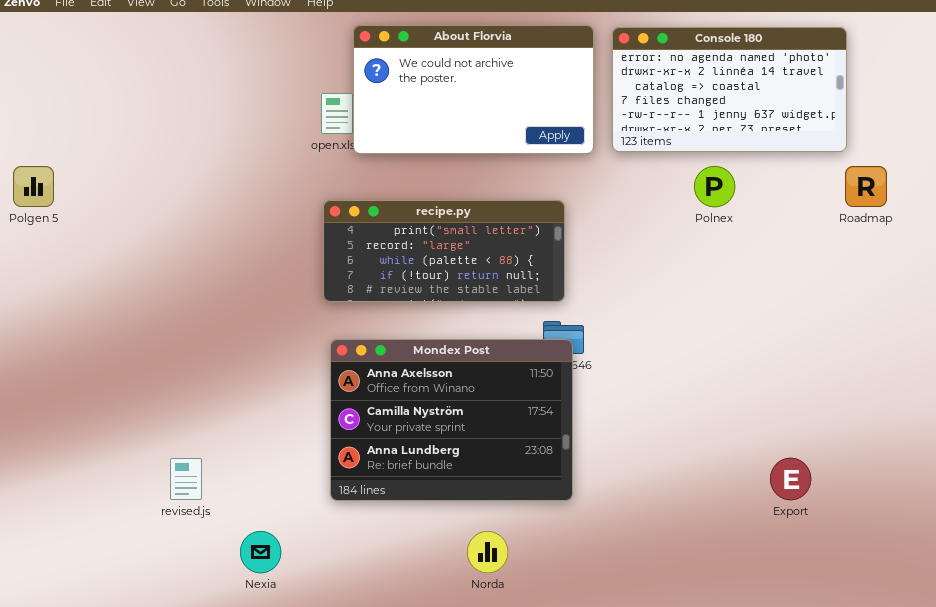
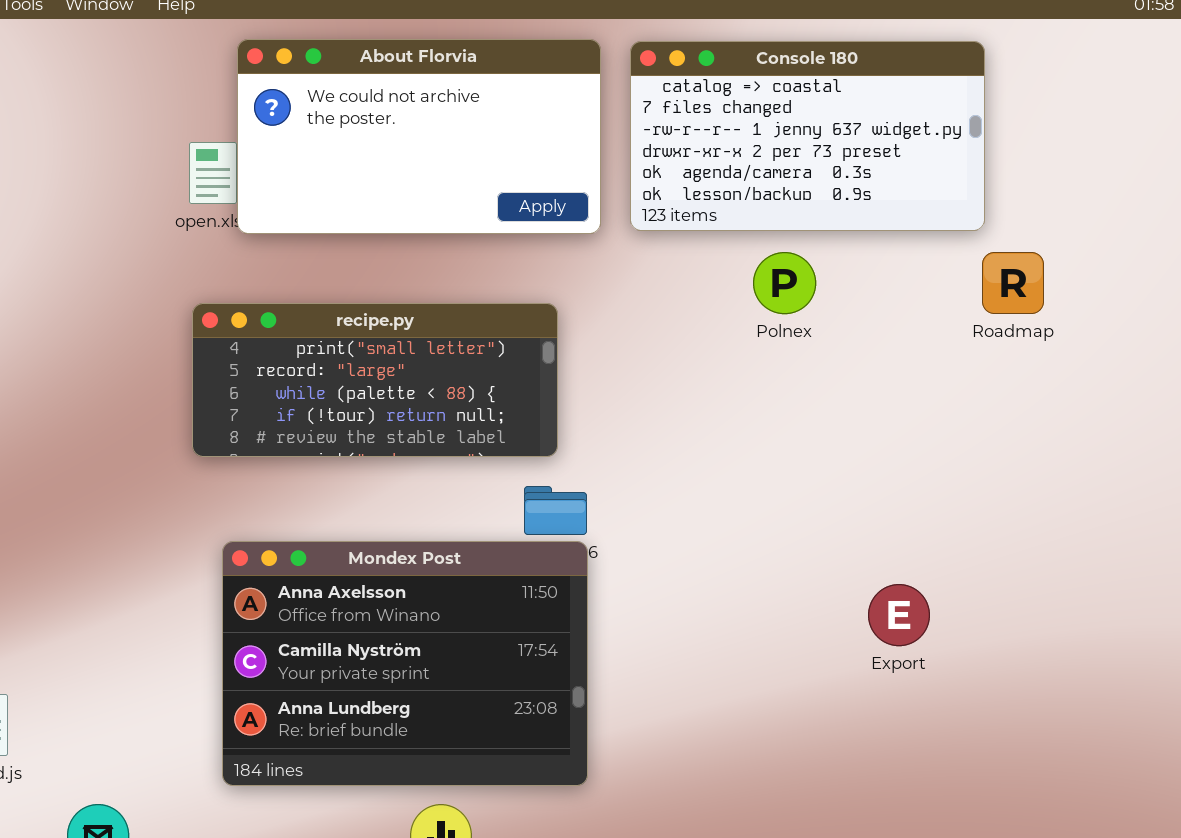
Console 180: [612,27,847,152] -> [630,41,985,231], scrolled down 2 rows
Mondex Post: [330,339,573,501] -> [222,541,588,786], moved
Export: [770,458,811,500] -> [868,584,930,646], moved

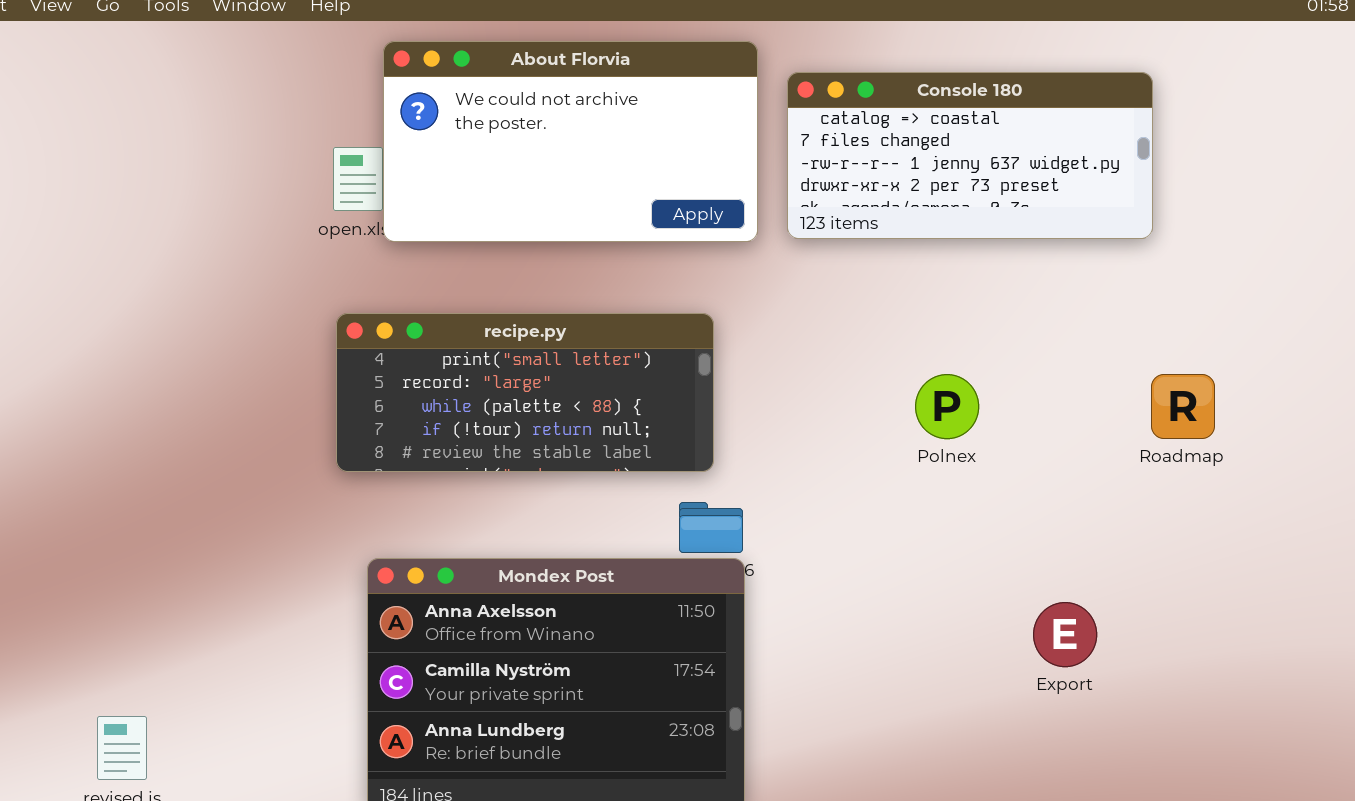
Console 180: [630,41,985,231] -> [787,72,1153,239], resized
Polnex: [753,252,816,314] -> [915,374,979,439], moved
Roadmap: [982,252,1044,314] -> [1151,374,1215,439], moved

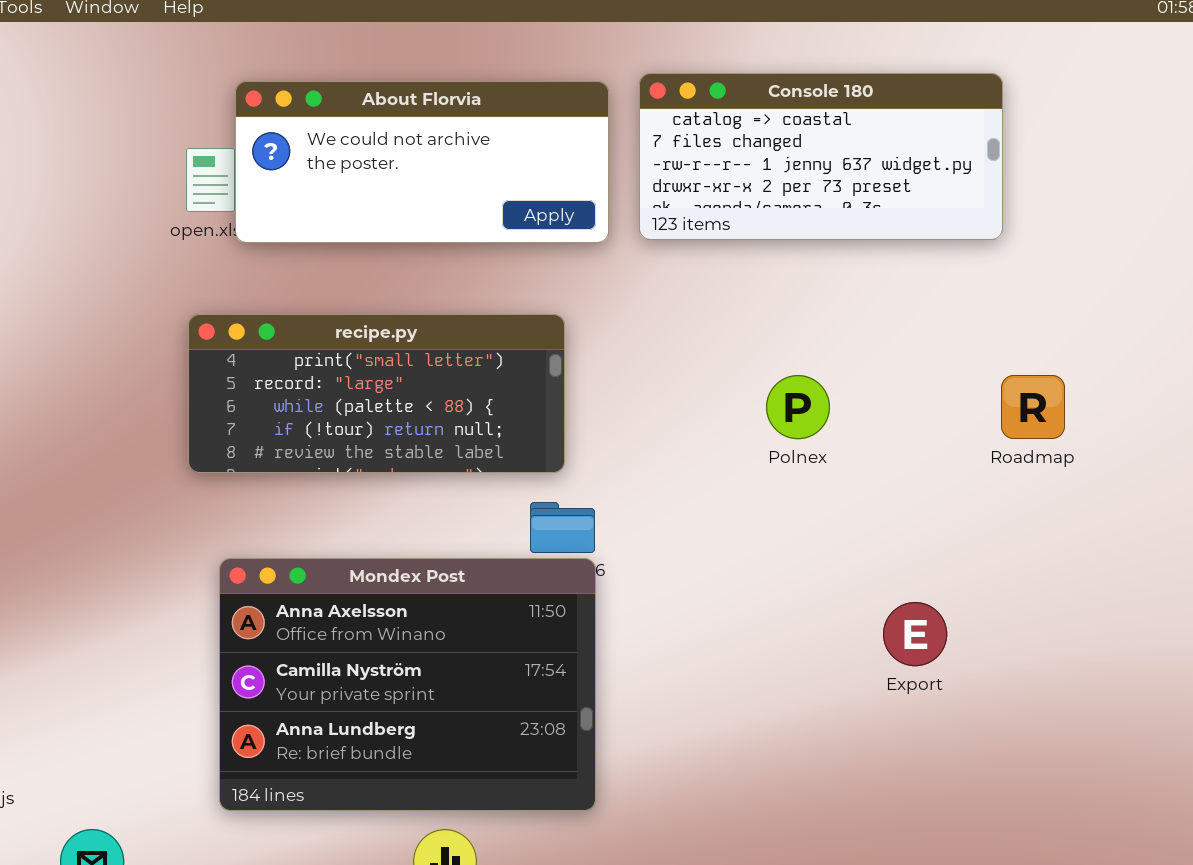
About Florvia: [383,41,758,242] -> [235,81,609,243], resized

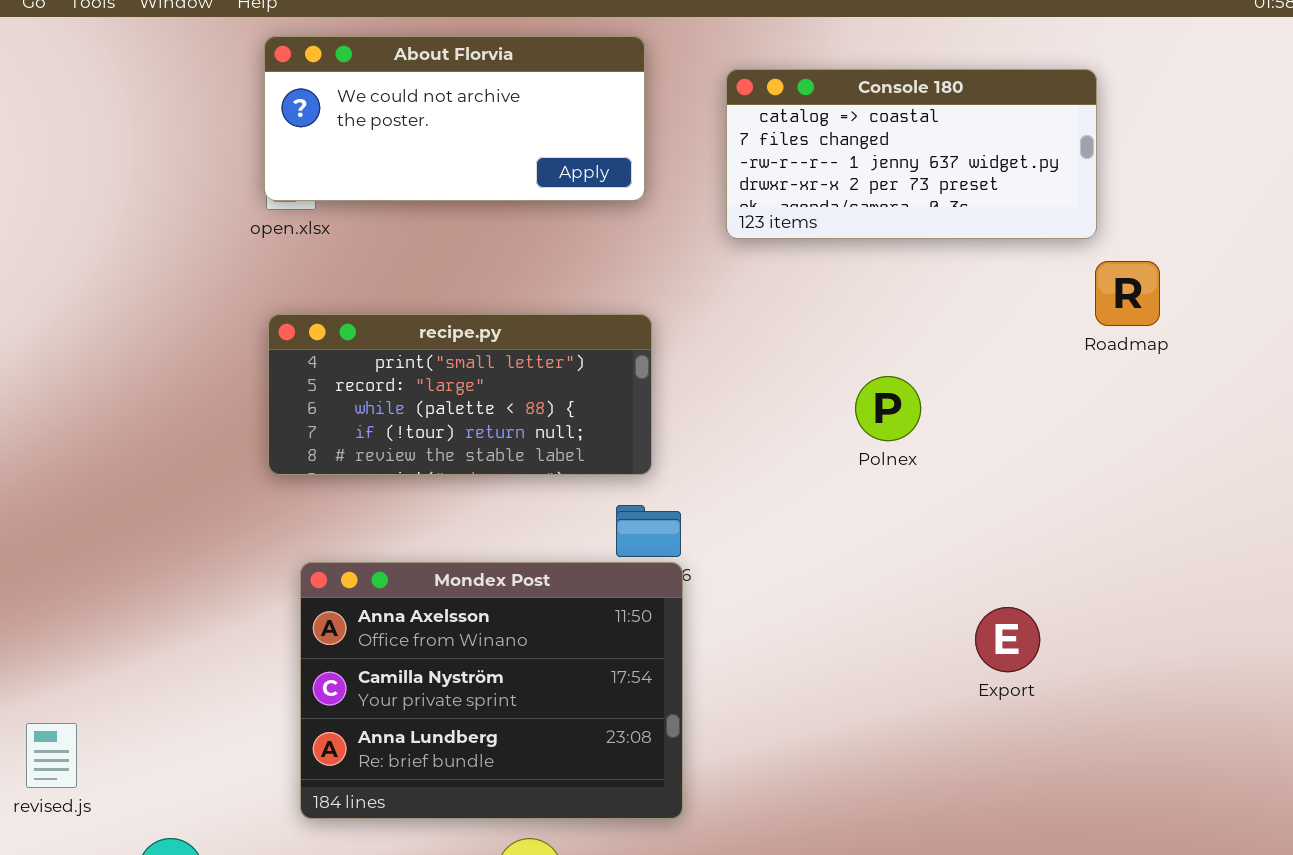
About Florvia: [235,81,609,243] -> [264,36,645,201], moved
Roadmap: [1001,375,1065,439] -> [1095,261,1160,326], moved

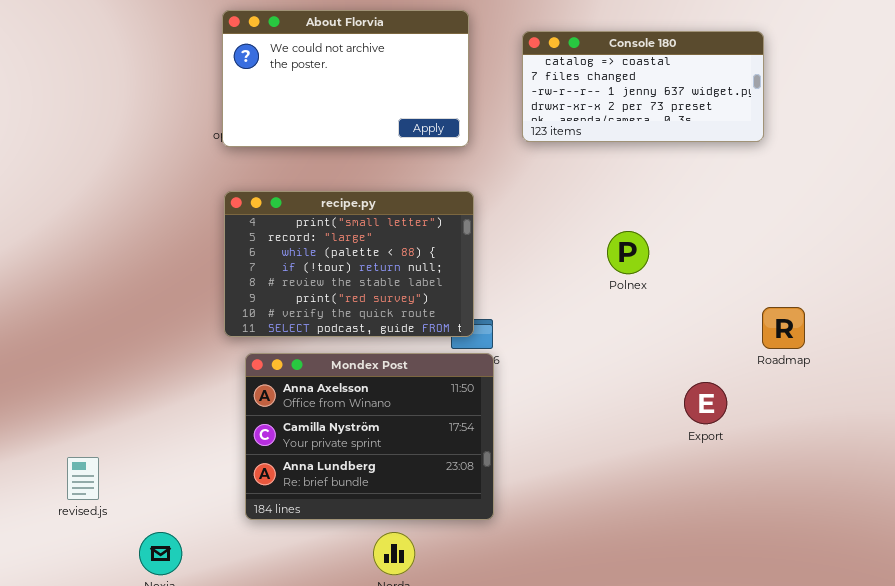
About Florvia: [264,36,645,201] -> [222,10,469,147], resized
Roadmap: [1095,261,1160,326] -> [762,307,805,349], moved
recipe.py: [268,314,652,475] -> [224,191,474,337], resized

